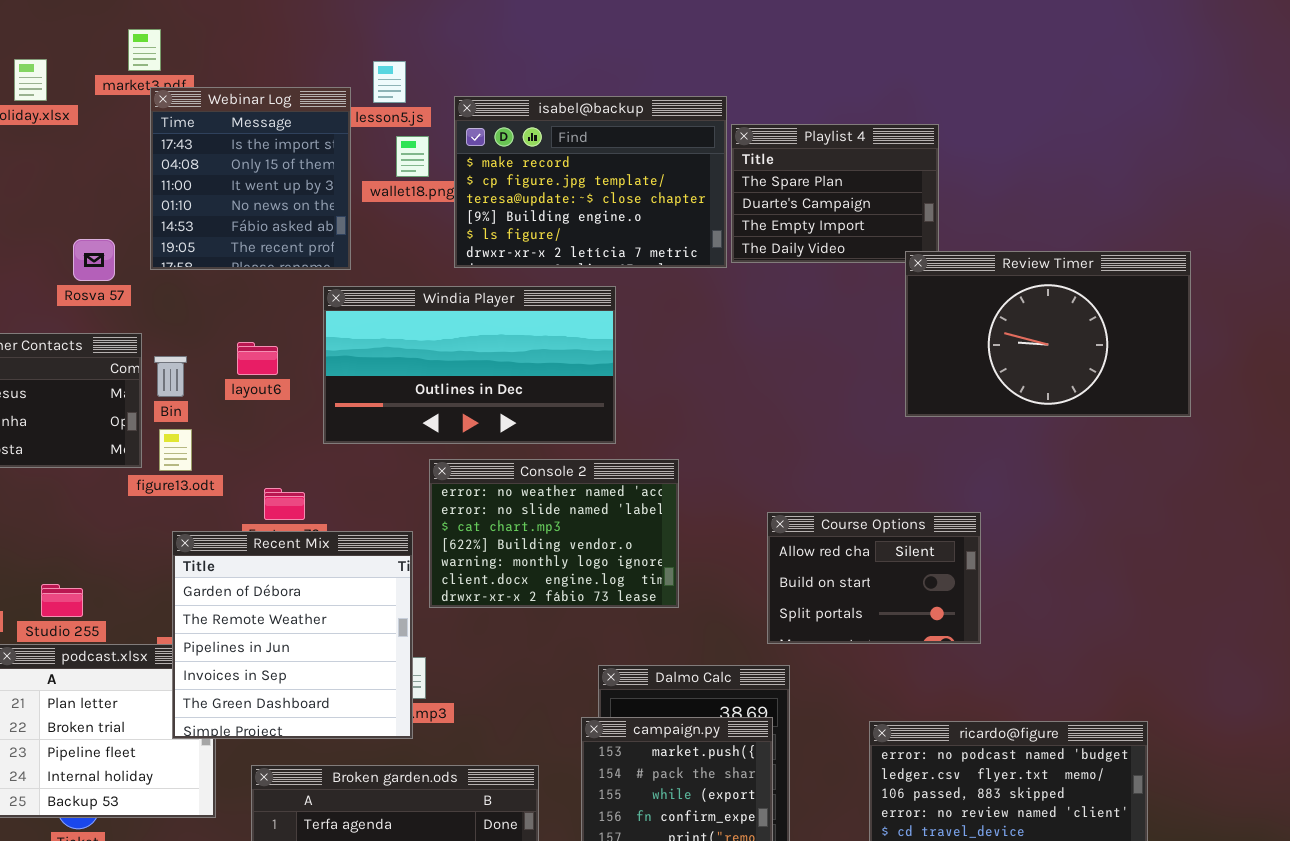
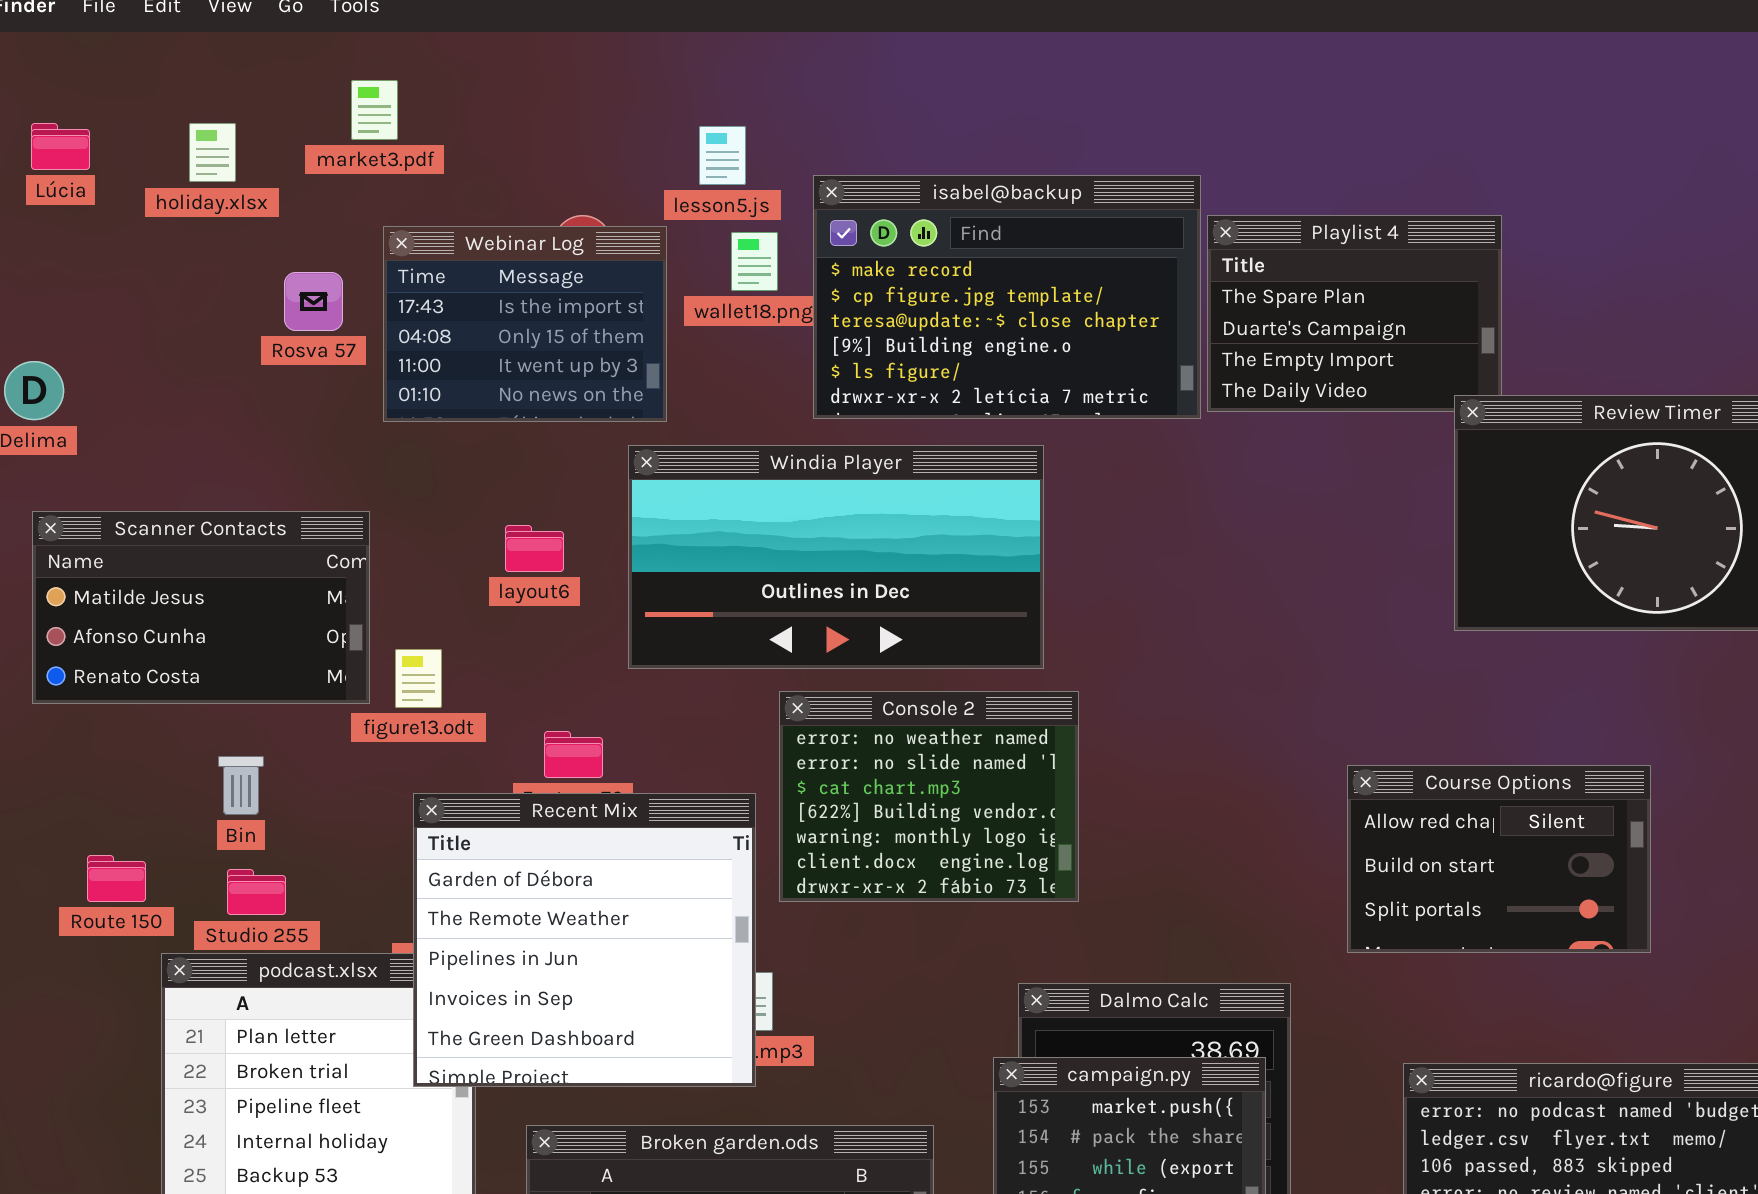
Webinar Log: [150,87,351,270] -> [383,226,667,422], resized
Rosva 57: [73,239,115,281] -> [284,272,343,331], moved
Bin: [154,356,187,397] -> [218,756,264,815], moved
Console 2: [429,459,679,608] -> [779,691,1079,902], resized
Course Options: [767,512,981,644] -> [1347,765,1651,953], moved

